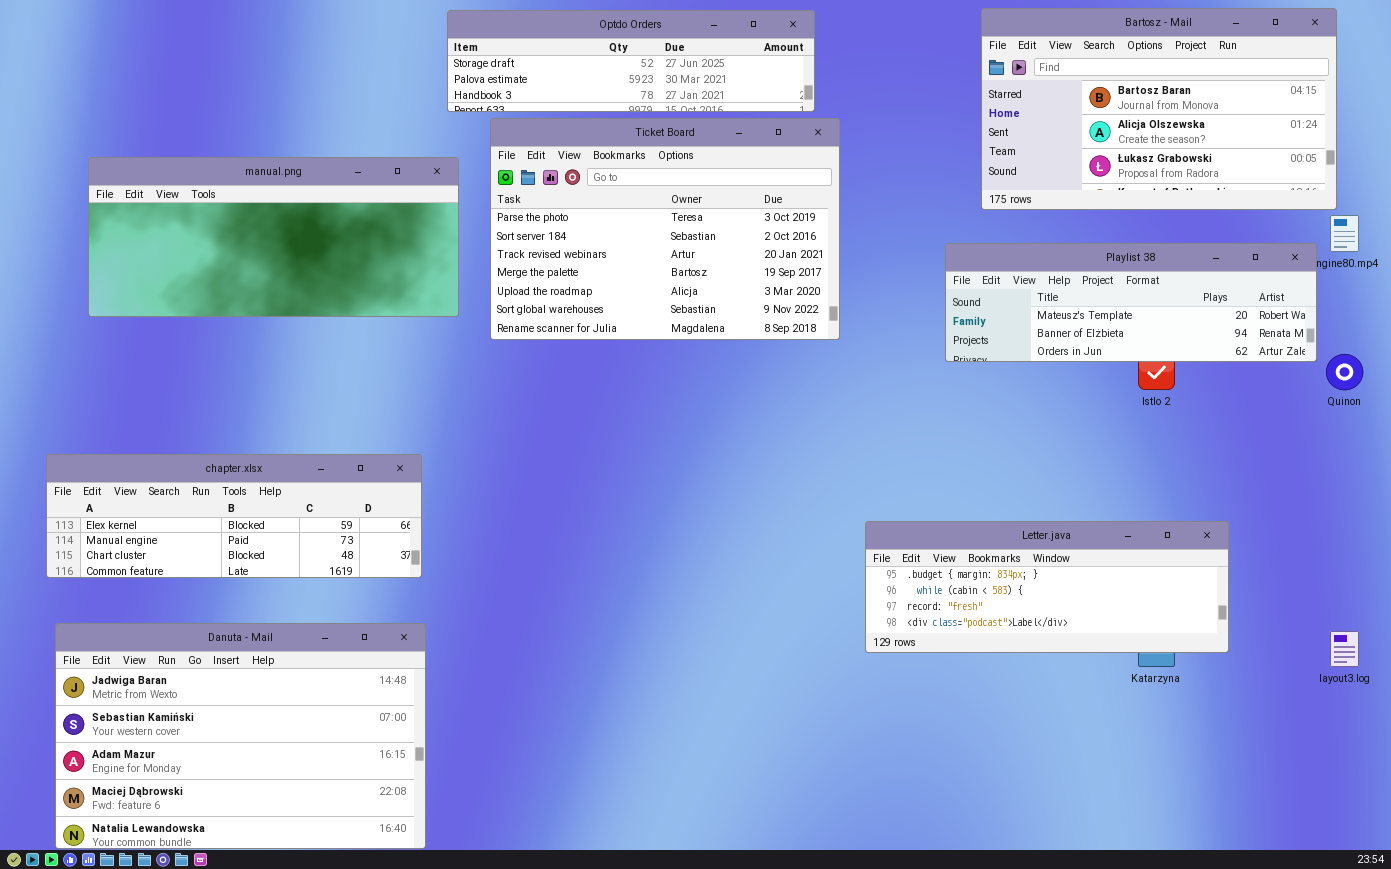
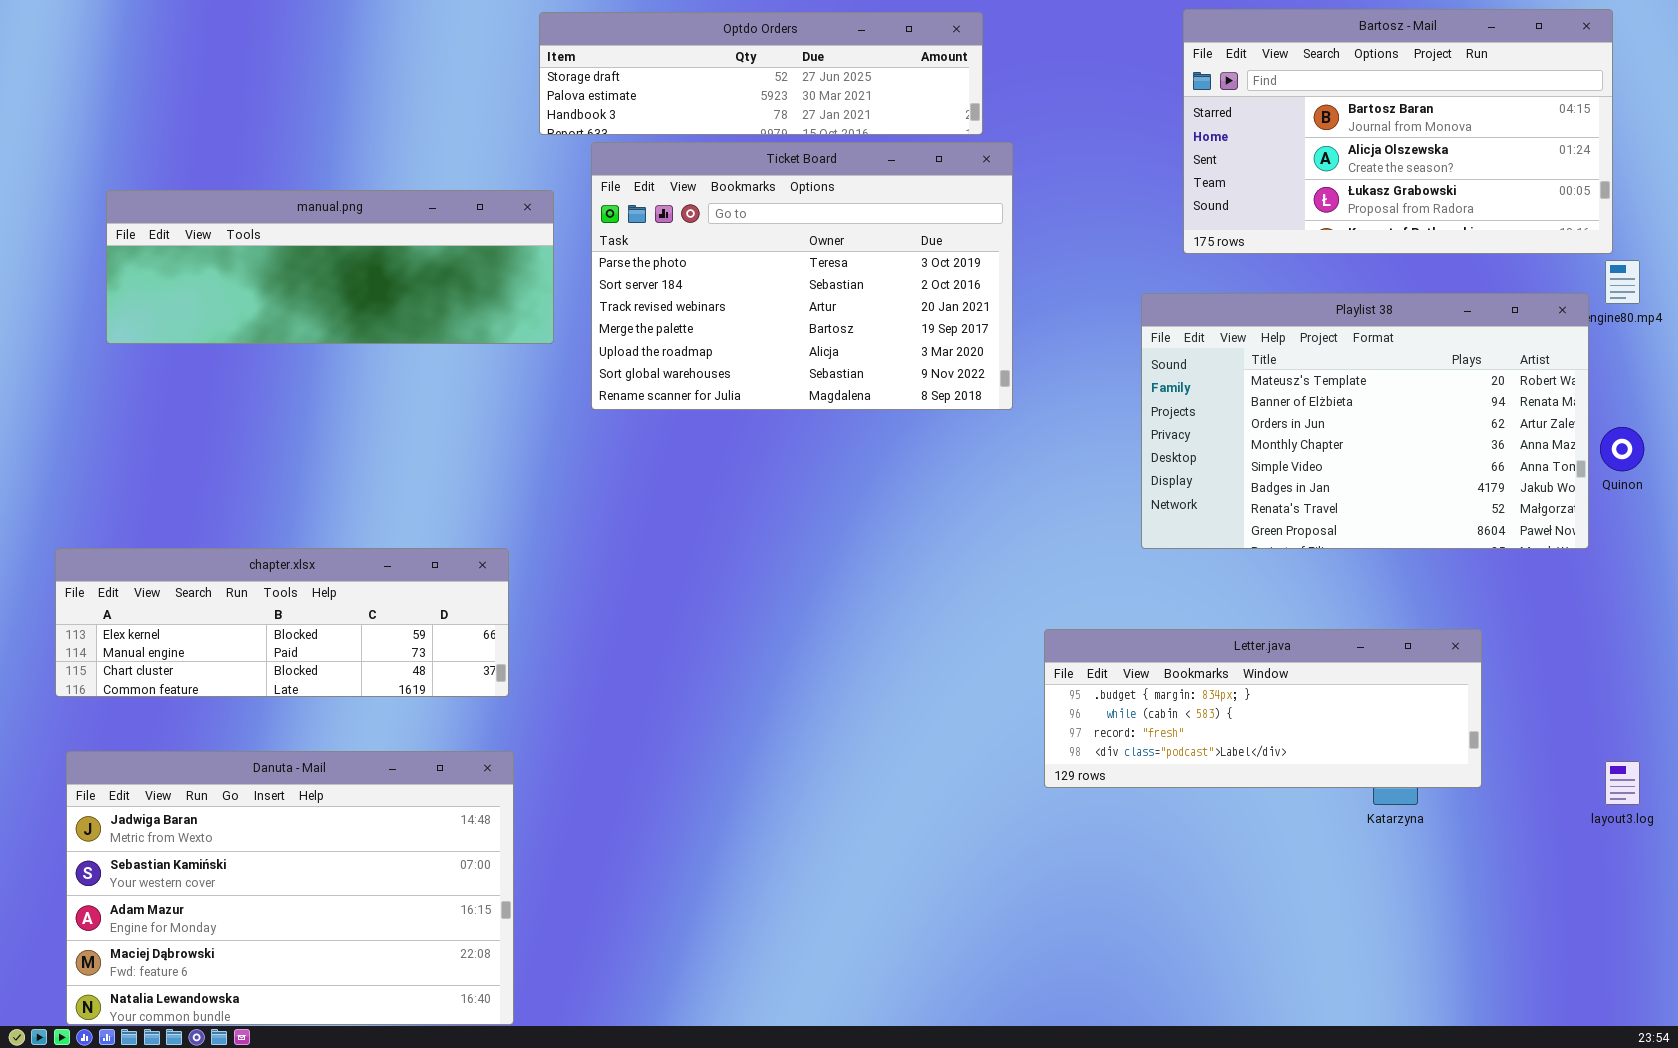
manual.png: [88,157,459,317] -> [106,190,554,344], resized
Playlist 38: [945,243,1317,362] -> [1141,293,1589,549], resized

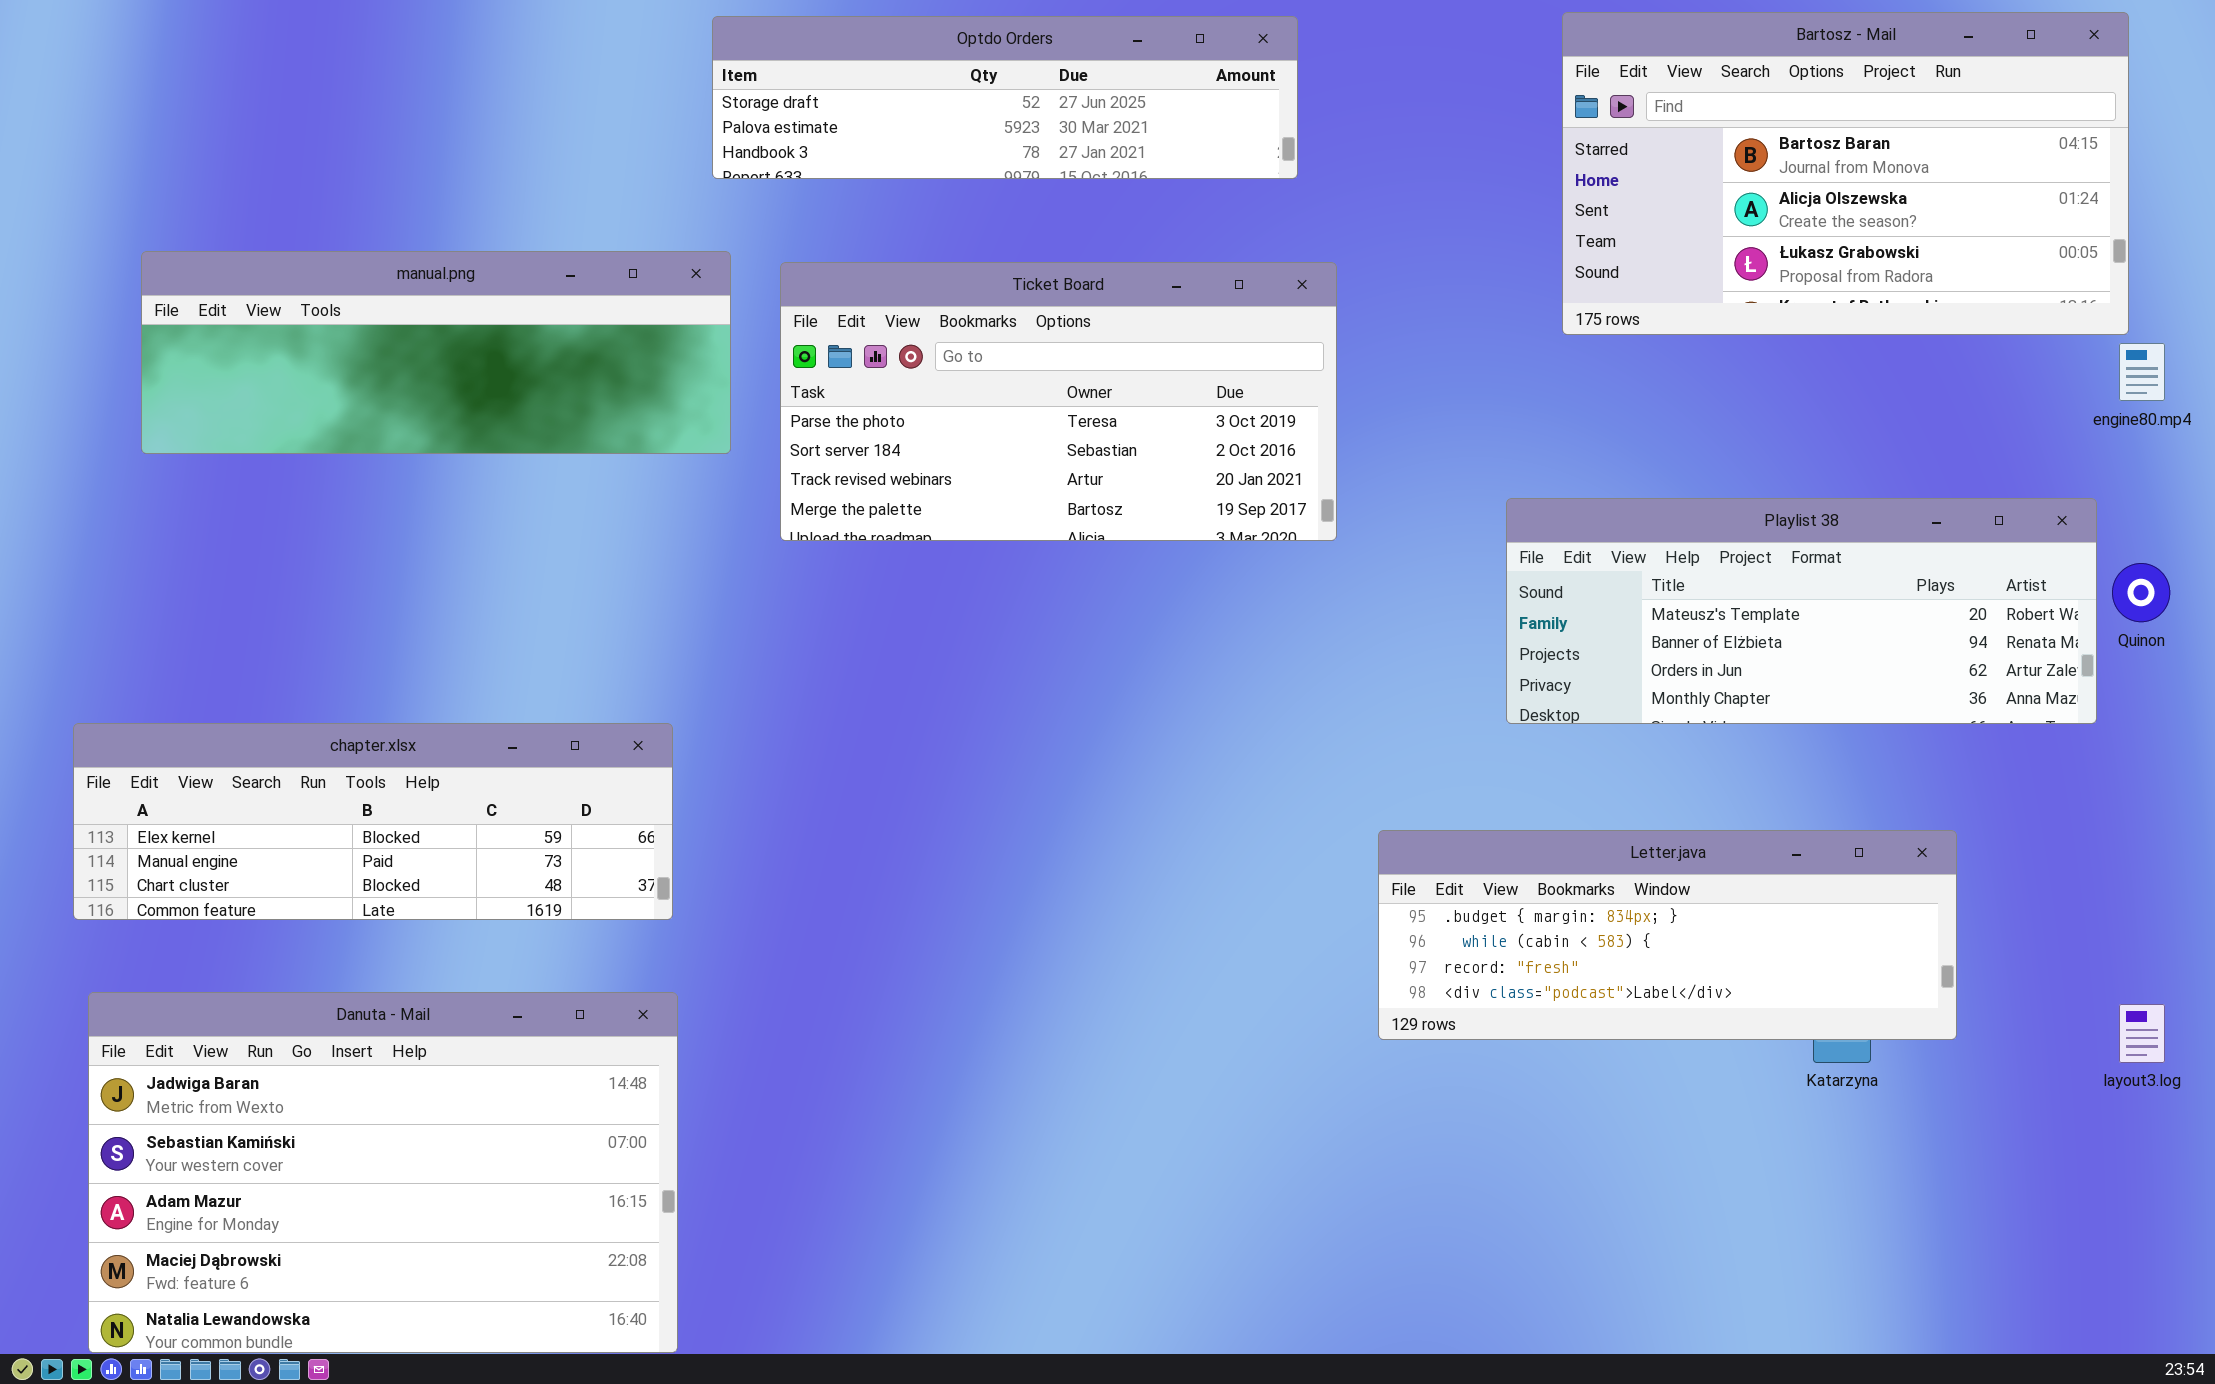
Ticket Board: [591,142,1013,410] -> [780,262,1337,541], resized
Playlist 38: [1141,293,1589,549] -> [1506,498,2097,724], resized

